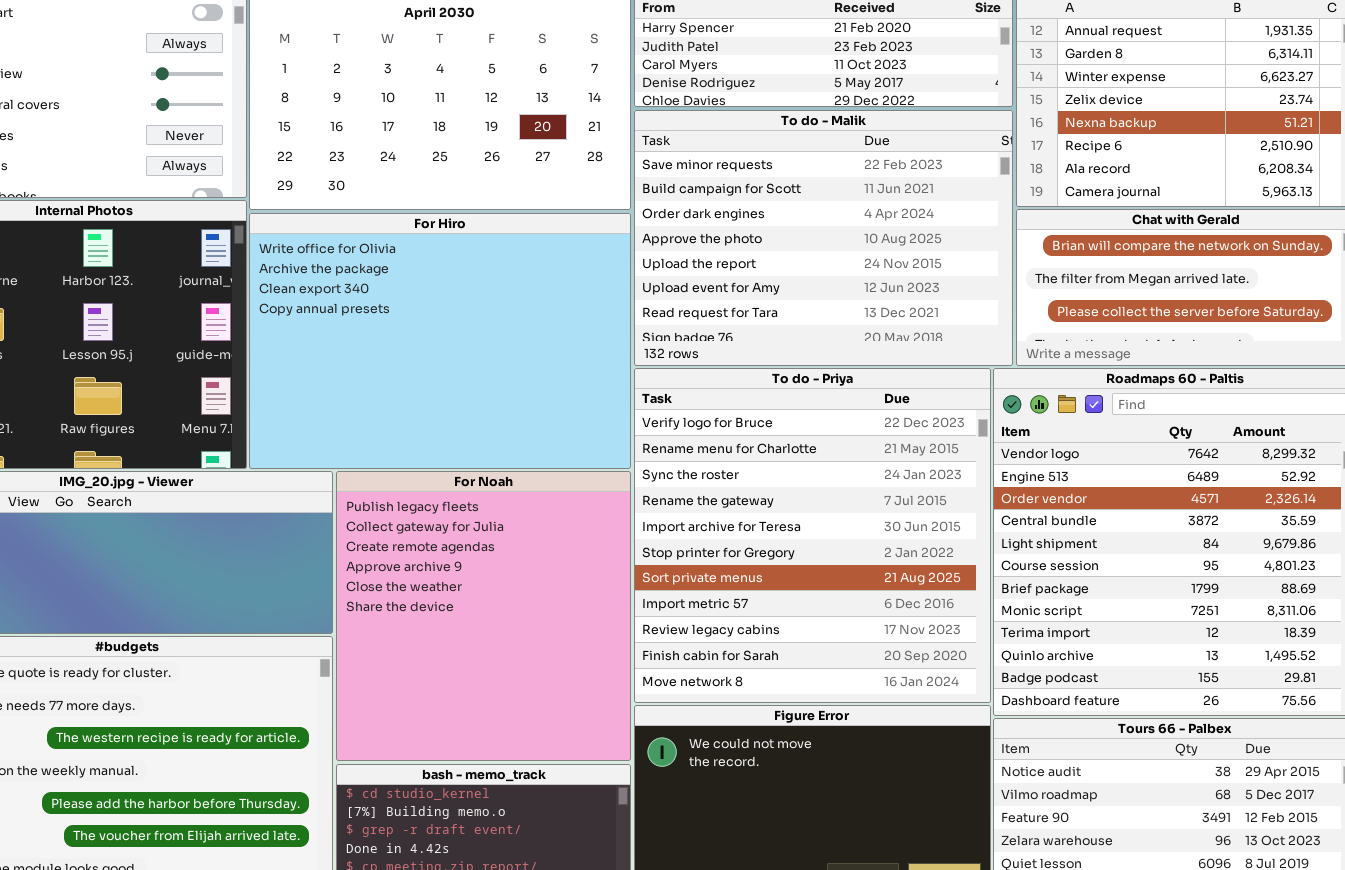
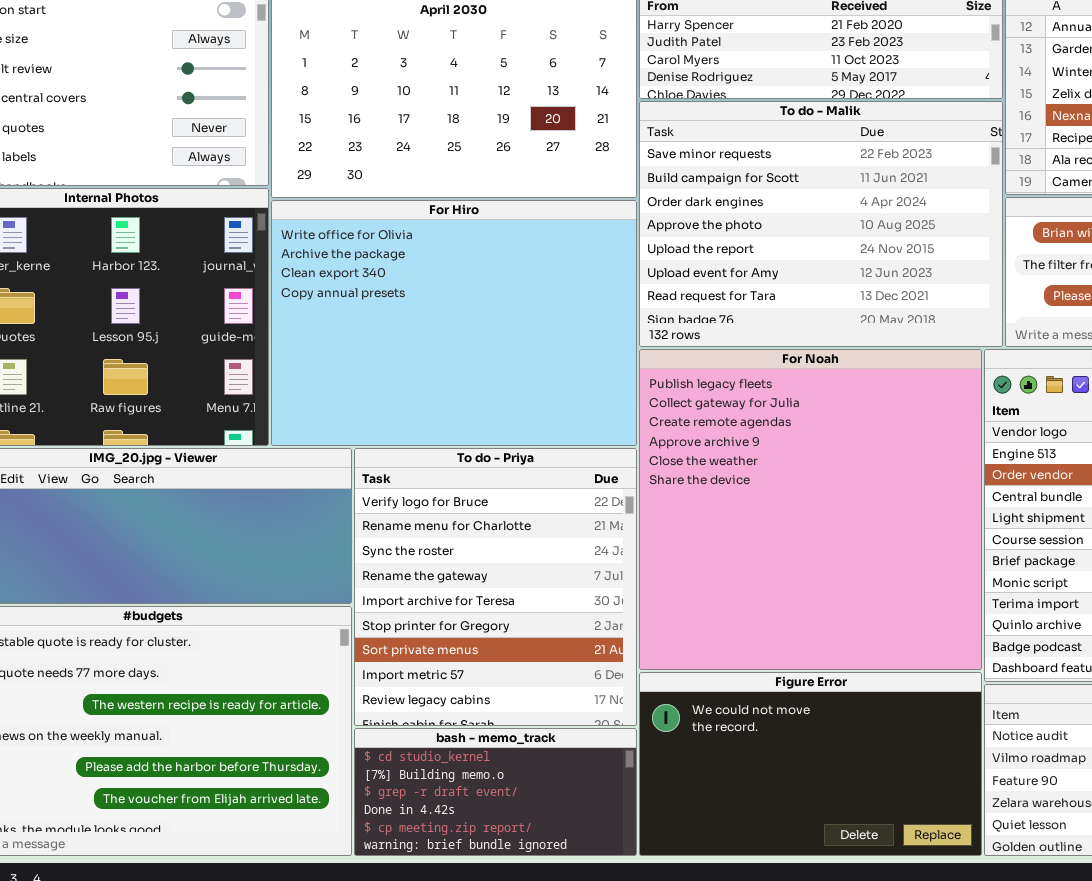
To do - Priya: [634,368,991,703] -> [354,448,637,726], moved, resized
For Noah: [336,471,631,761] -> [639,349,982,670], moved, resized

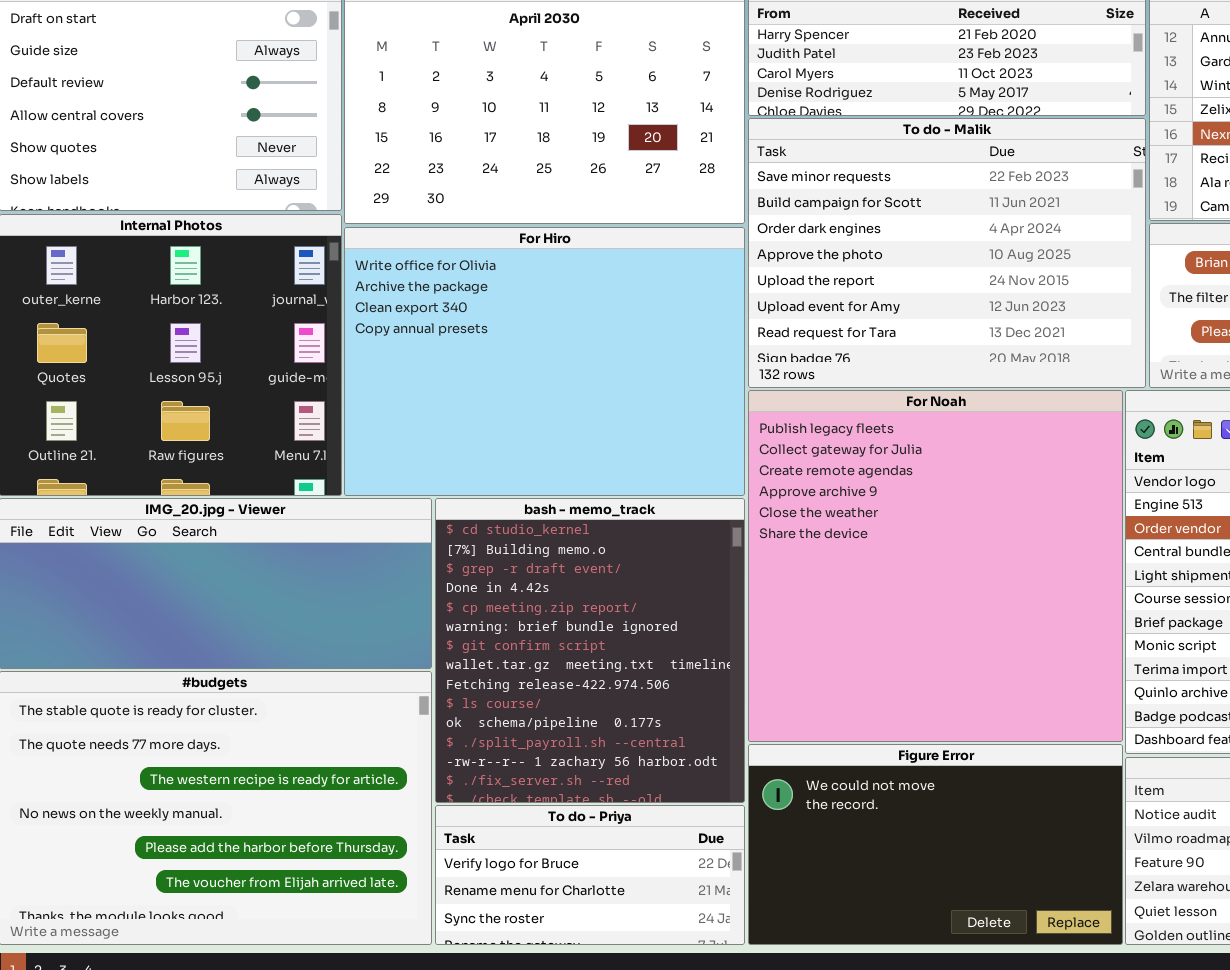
To do - Priya: [354,448,637,726] -> [435,805,745,945], moved, resized
bash - memo_track: [354,728,637,856] -> [435,498,745,803], moved, resized

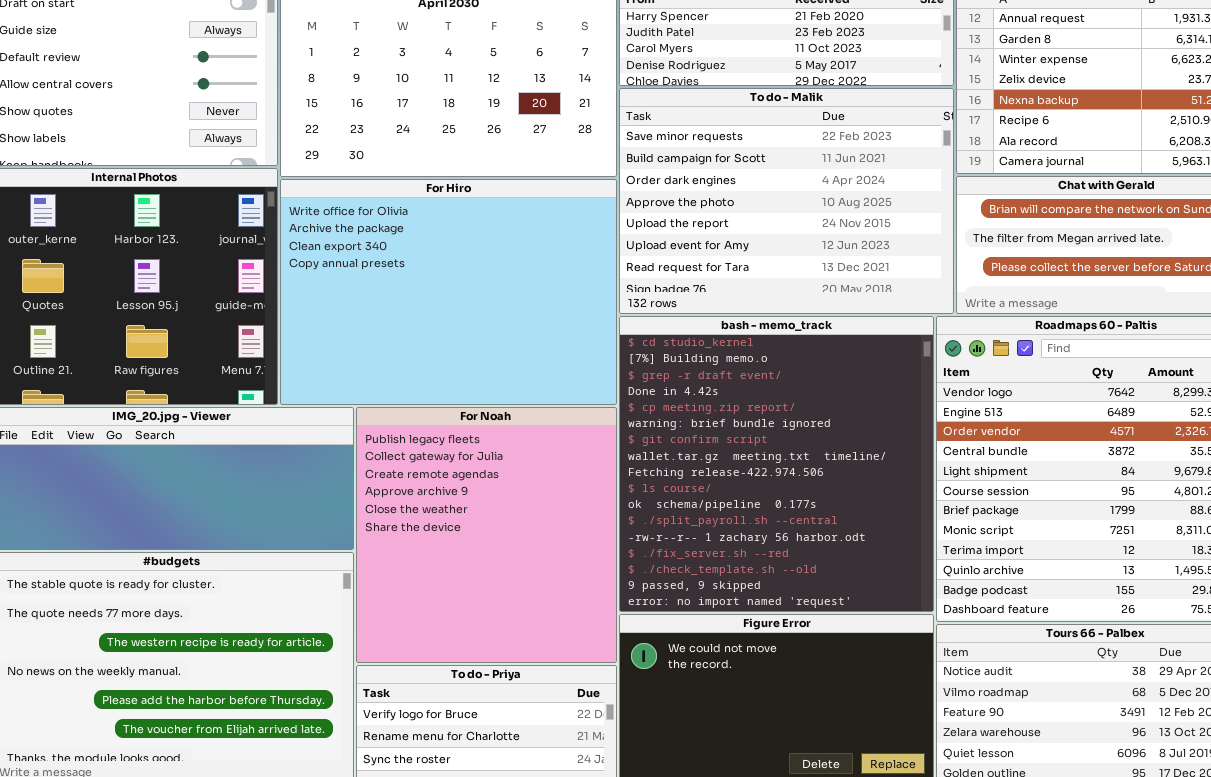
For Noah: [748,390,1123,742] -> [356,407,617,663], moved, resized
bash - memo_track: [435,498,745,803] -> [619,316,934,612], moved, resized

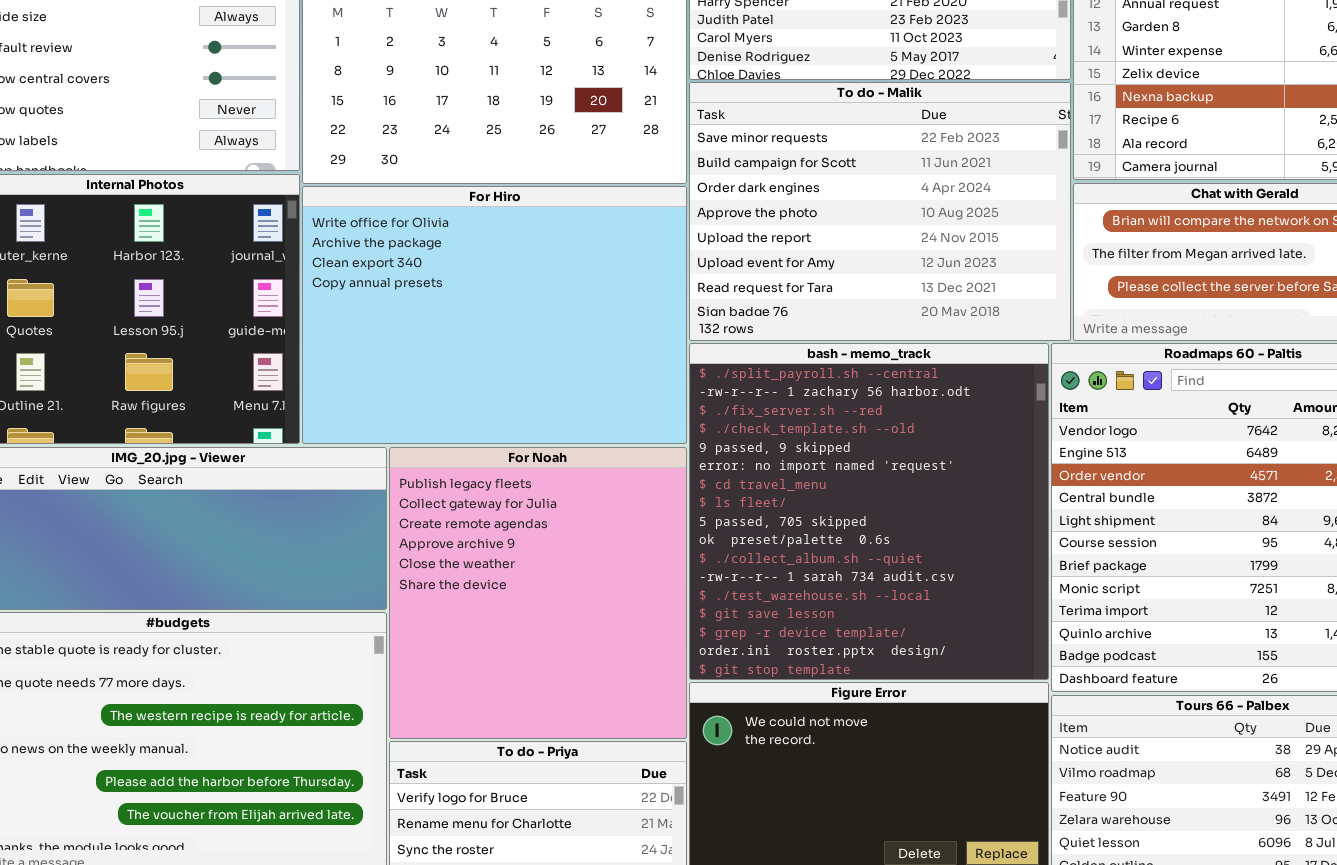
bash - memo_track: [619,316,934,612] -> [689,343,1049,680], scrolled down 11 rows

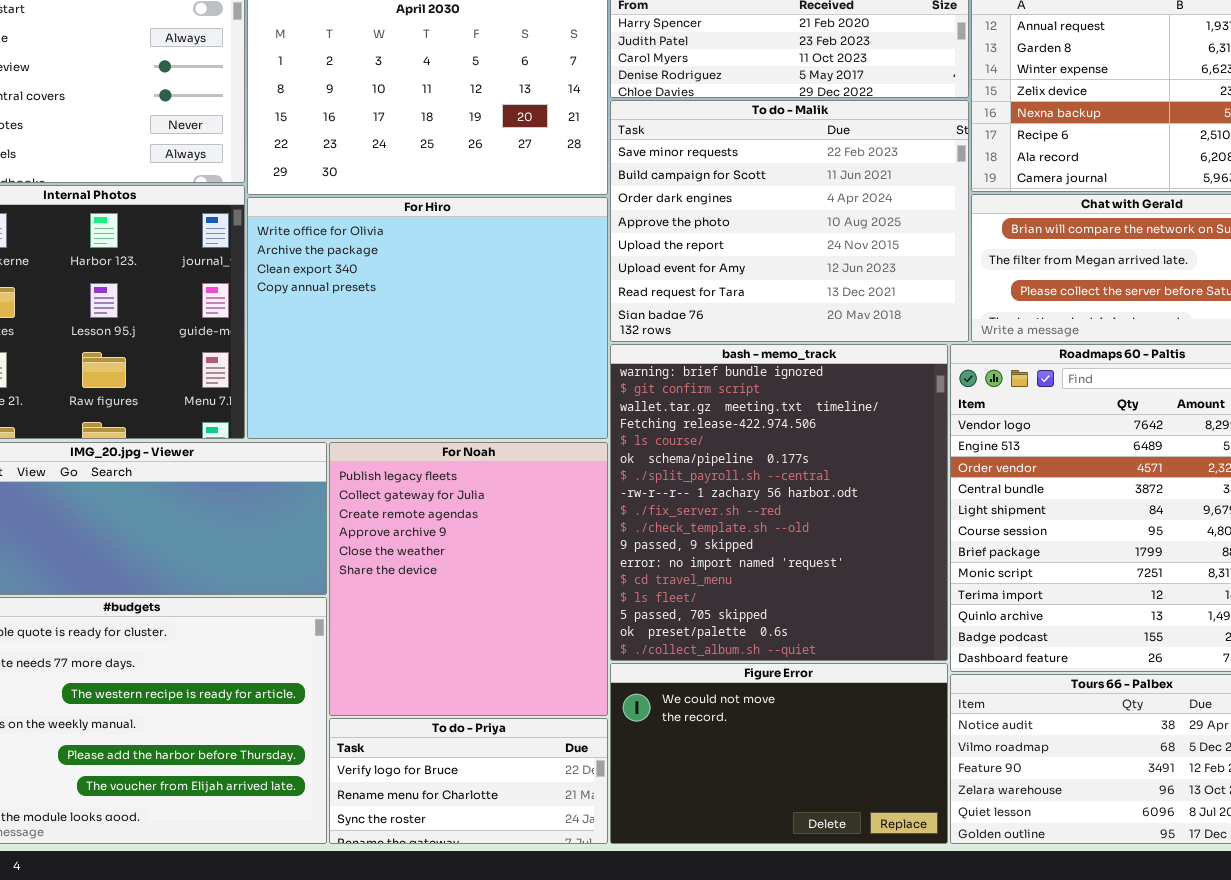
bash - memo_track: [689,343,1049,680] -> [610,344,948,661], scrolled up 6 rows

